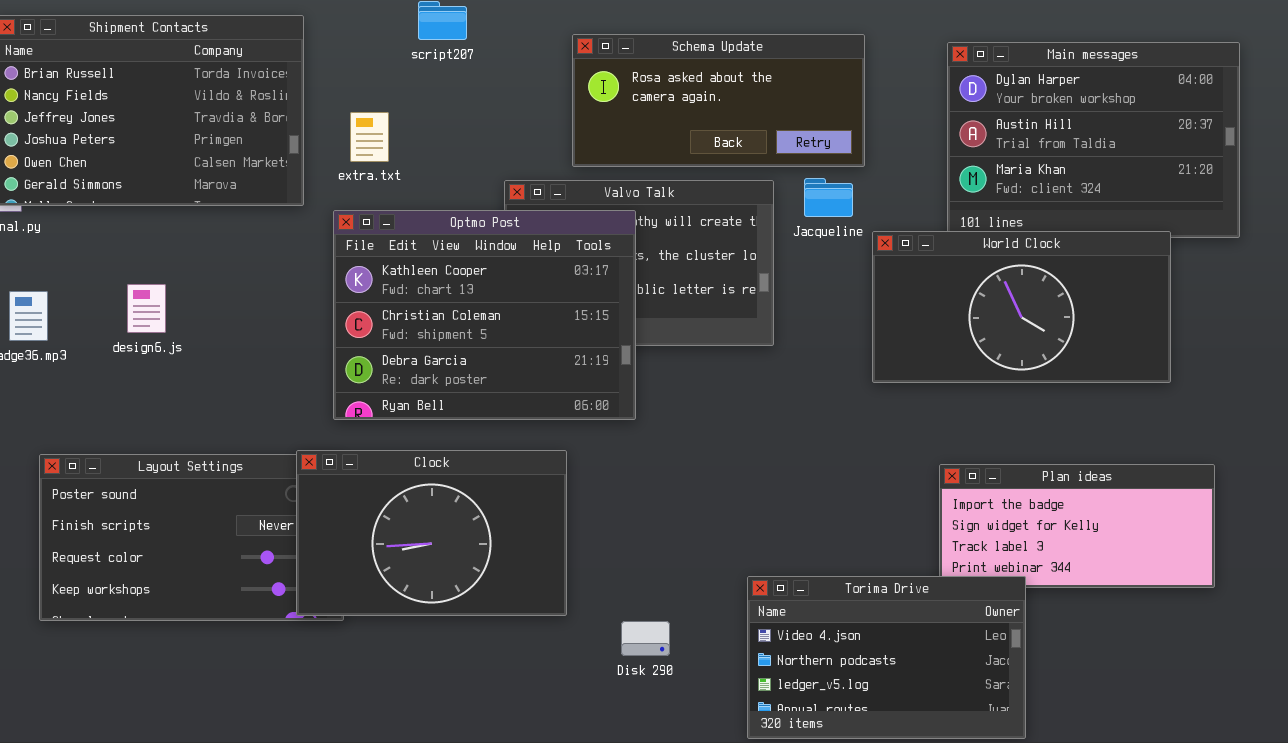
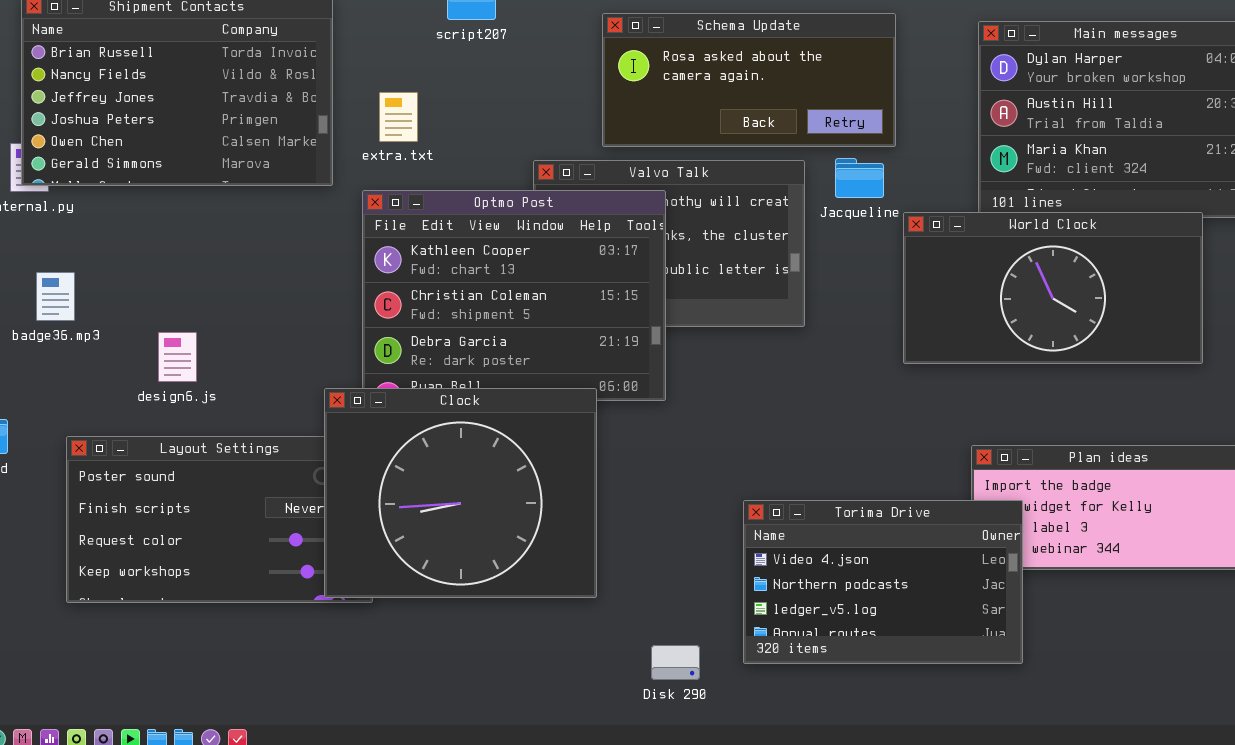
design6.js: [127,284,166,333] -> [158,332,197,382], moved
Clock: [296,450,567,616] -> [324,388,597,598], resized
Torima Drive: [747,576,1026,739] -> [743,500,1023,664], moved
Disk 290: [621,621,670,656] -> [651,645,700,680], moved

